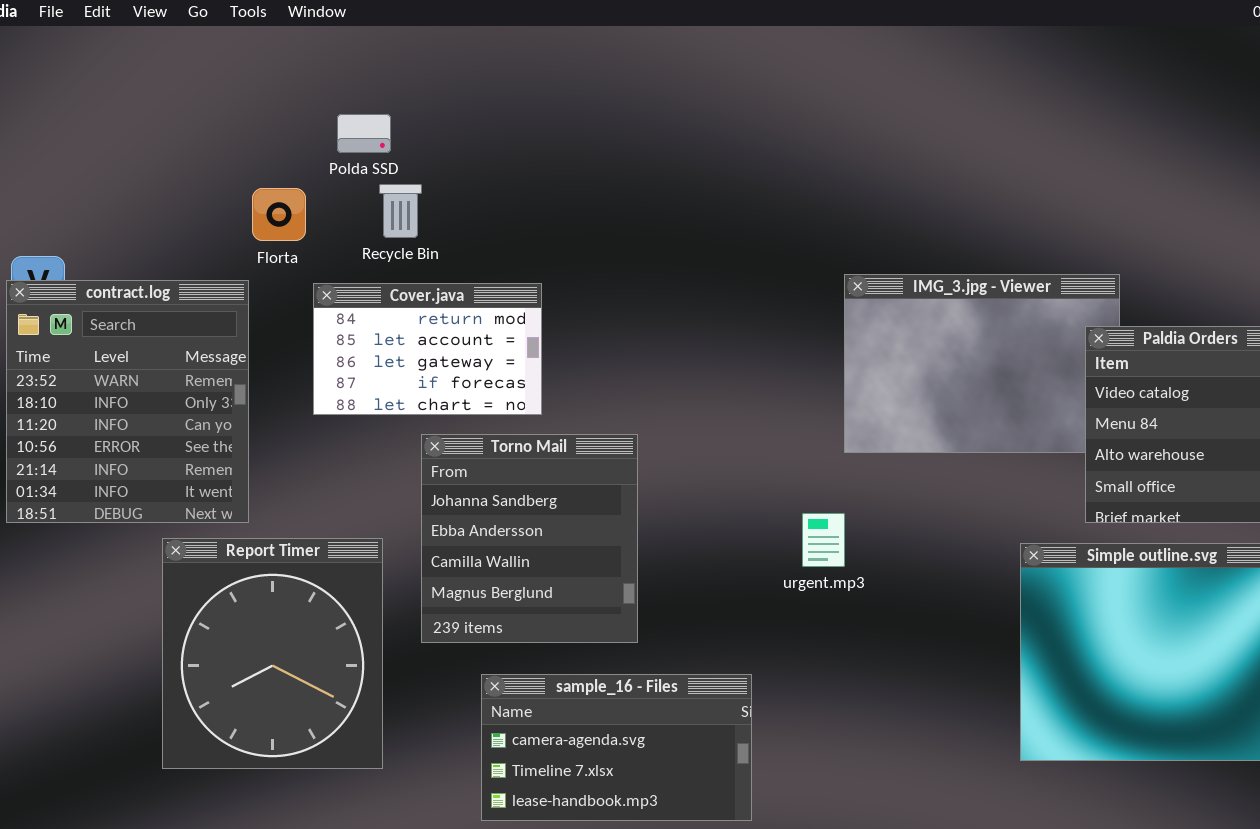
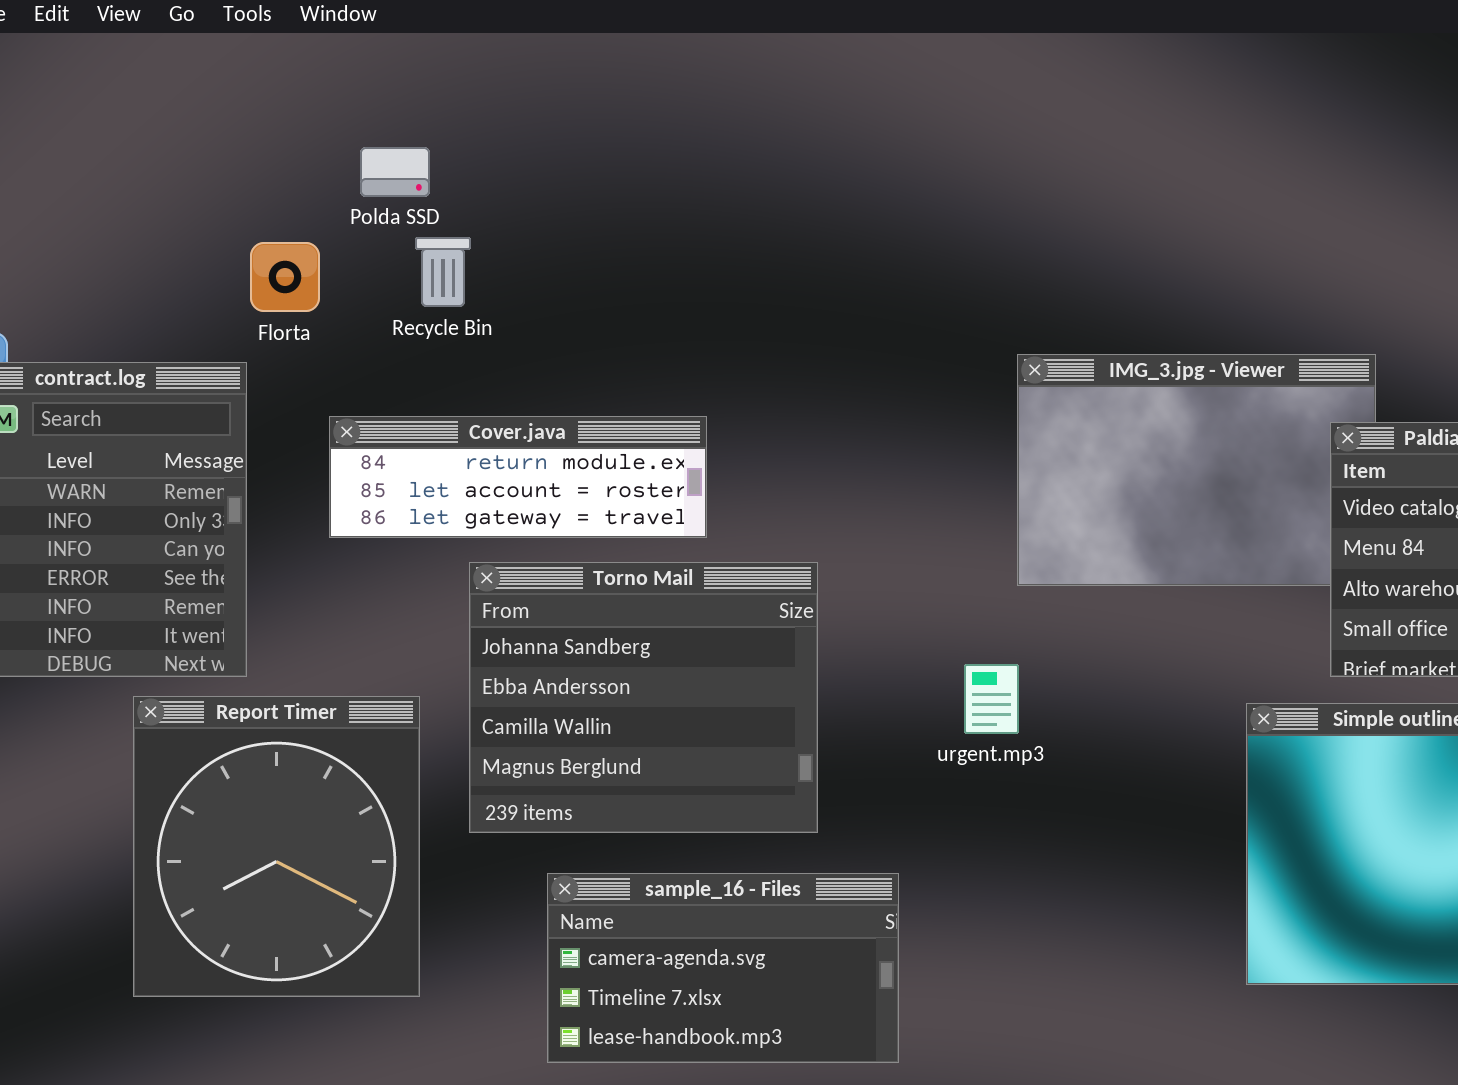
Cover.java: [313,283,542,415] -> [329,416,707,538], resized
Torno Mail: [421,434,638,643] -> [469,562,818,833], resized

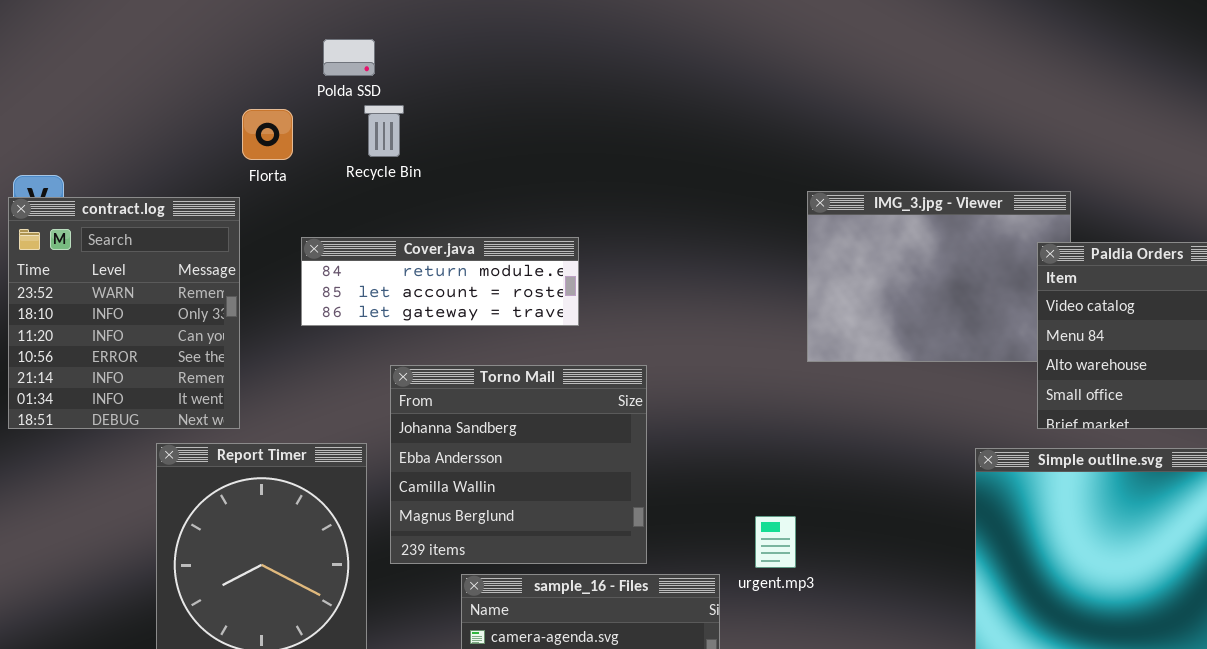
Torno Mail: [469,562,818,833] -> [390,365,647,564], moved
urgent.mp3: [964,664,1019,734] -> [755,516,796,568], moved

